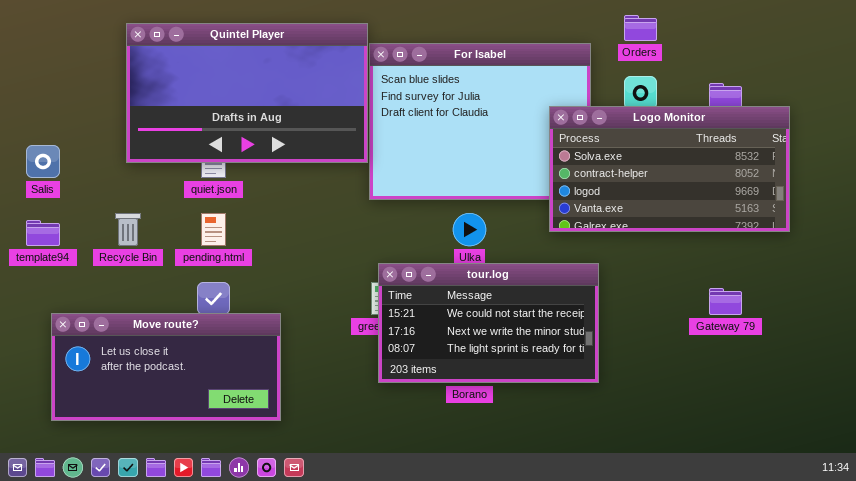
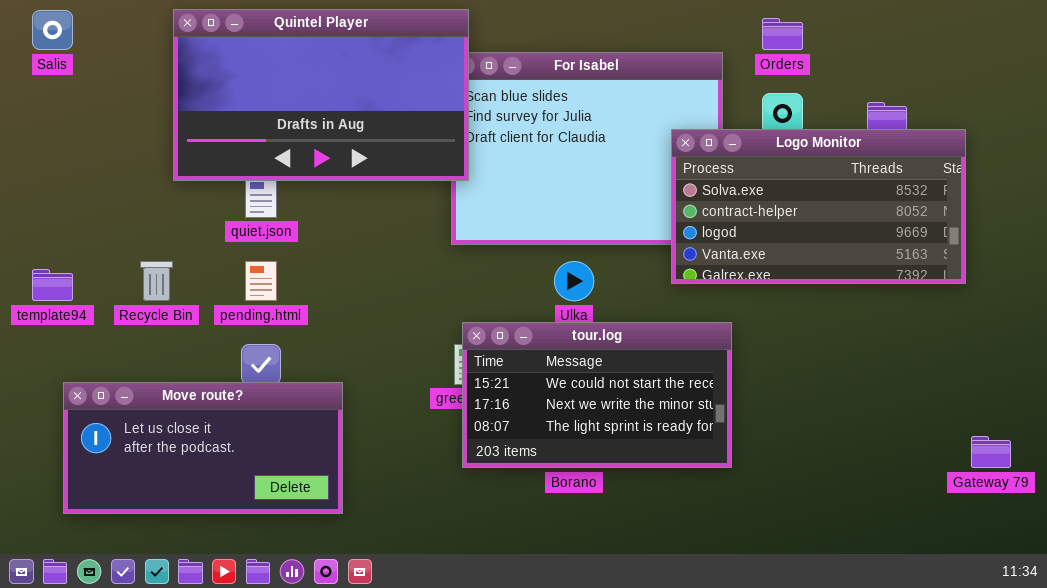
Quintel Player: [126,23,368,163] -> [173,9,469,181], moved
Salis: [26,145,60,178] -> [32,10,73,50], moved
Gateway 79: [709,288,742,315] -> [971,436,1011,468], moved

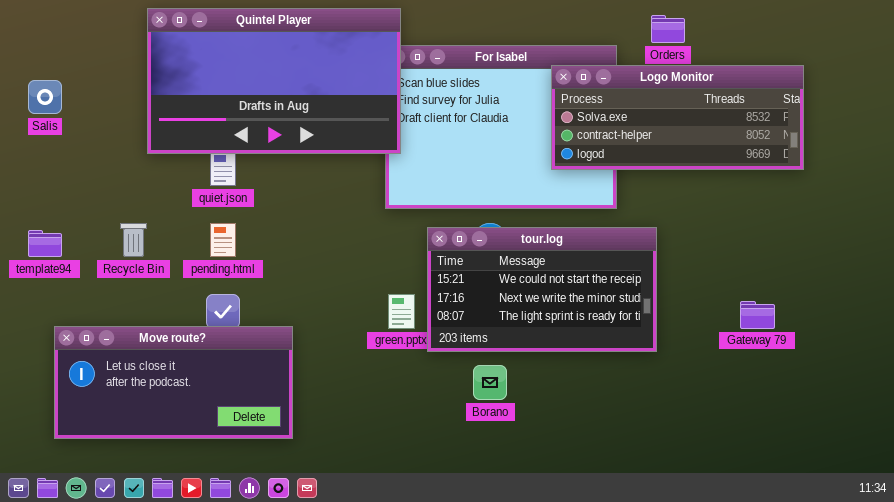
Salis: [32,10,73,50] -> [28,80,62,114], moved
Logo Monitor: [671,129,966,284] -> [551,65,804,170], moved, resized
tour.log: [462,322,732,468] -> [427,227,657,352], moved
Gateway 79: [971,436,1011,468] -> [740,301,775,329], moved

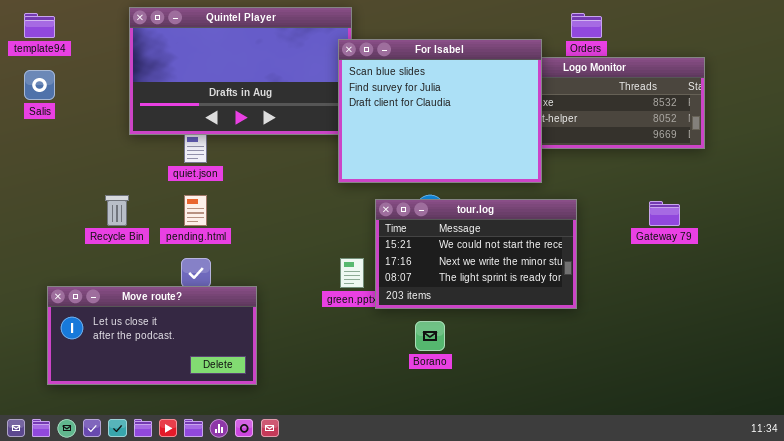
For Isabel: [385,45,617,209] -> [338,39,542,183], raised
template94: [28,230,62,257] -> [24,13,55,38], moved
Gateway 79: [740,301,775,329] -> [649,201,680,226], moved

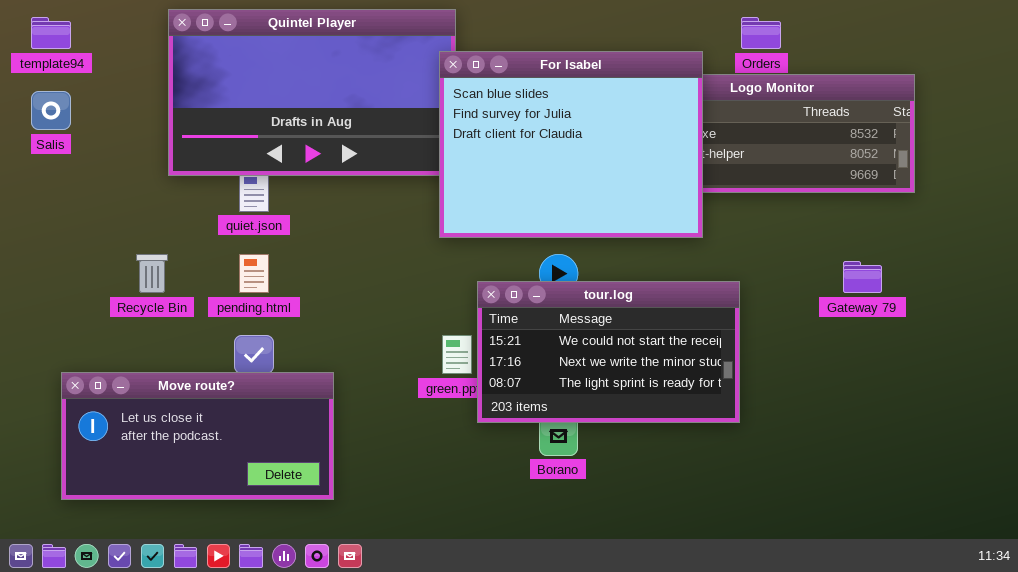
tour.log: [375,199,577,309] -> [477,281,740,423], moved

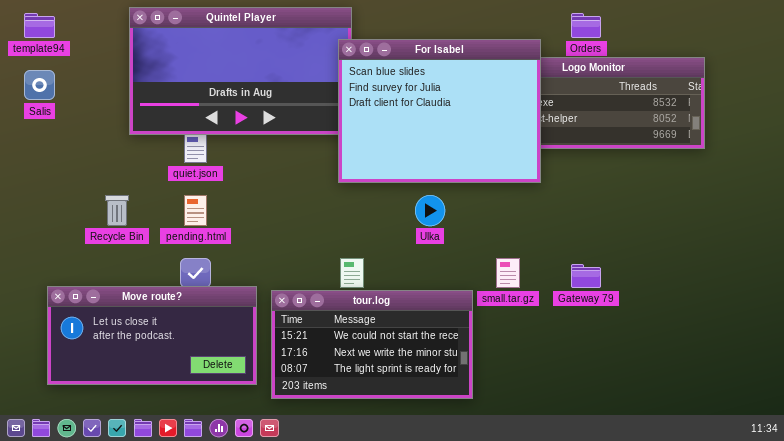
Gateway 79: [843,261,882,293] -> [571,264,601,288], moved
tour.log: [477,281,740,423] -> [271,290,473,399], moved

